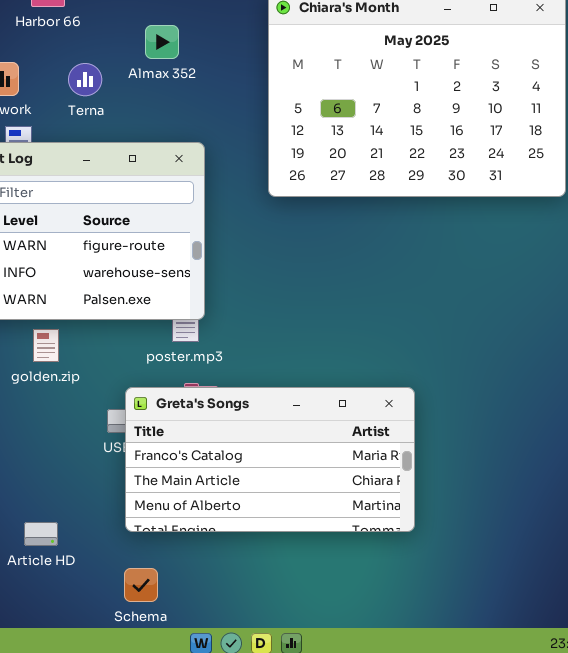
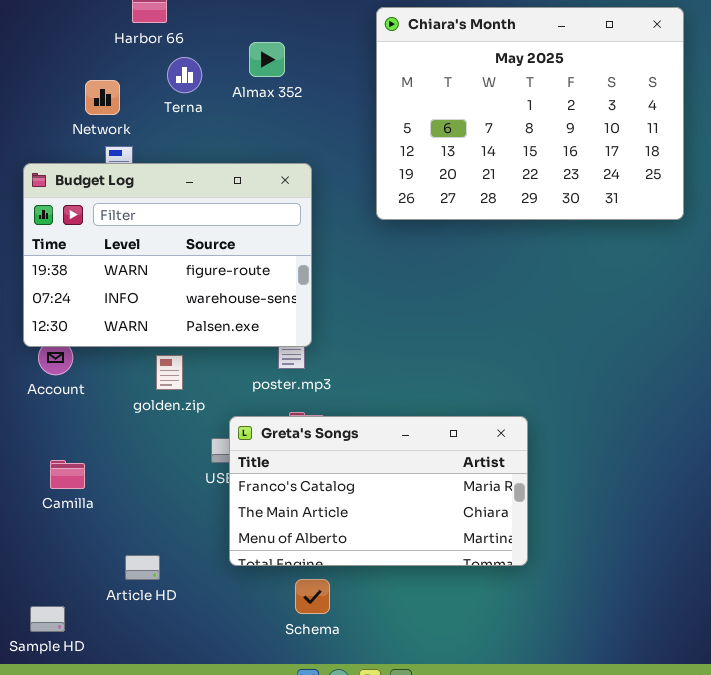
Terna: [68,63,102,96] -> [167,57,202,93], moved
golden.zip: [33,329,59,362] -> [156,355,183,390], moved
Schema: [124,568,158,602] -> [295,579,330,614], moved

